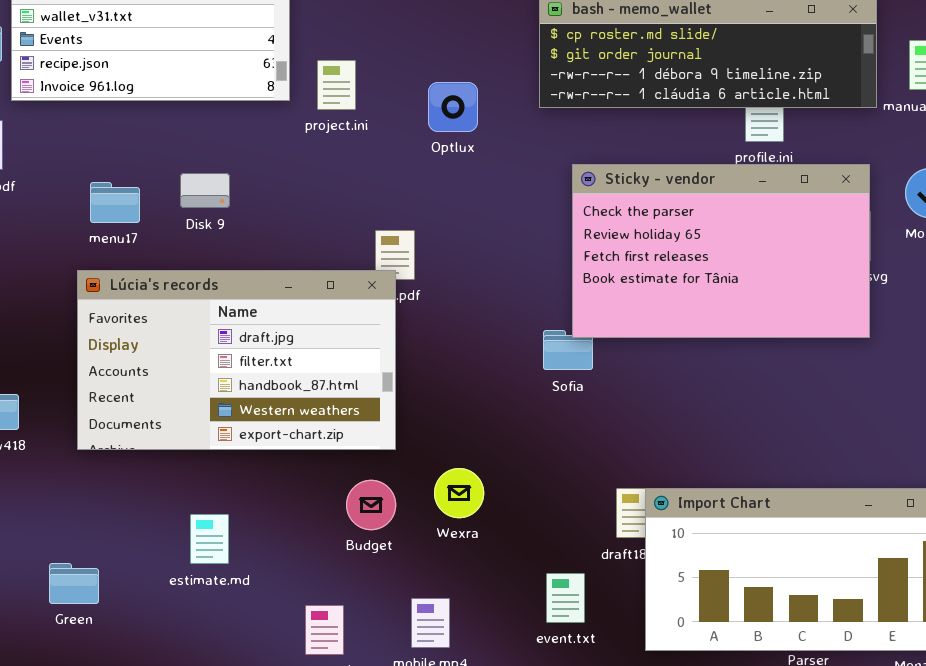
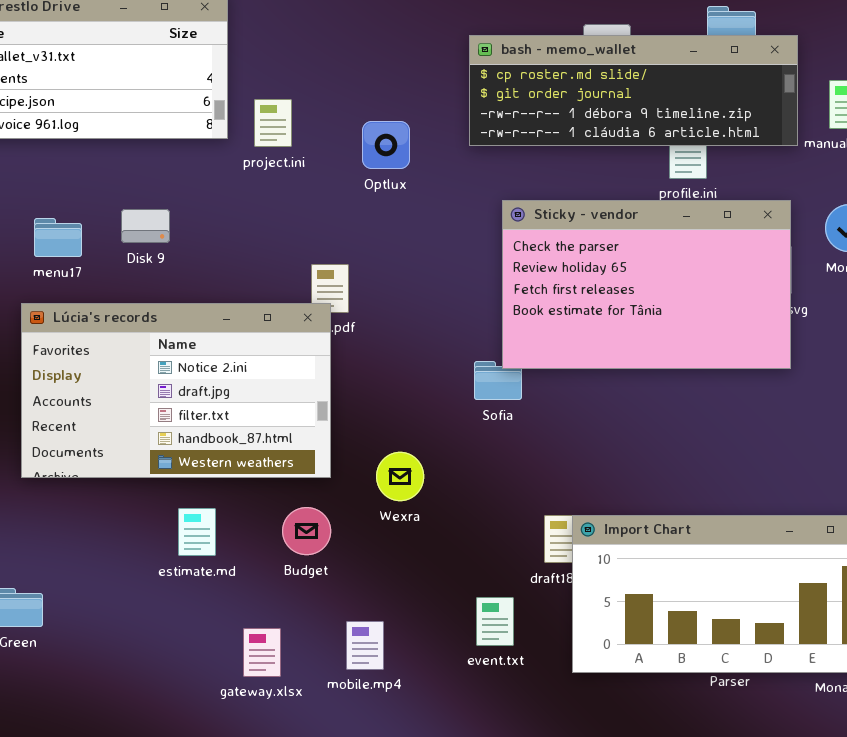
Lúcia's records: [77,270,396,450] -> [21,303,331,478], scrolled up 1 row
Wexra: [434,468,484,518] -> [376,452,424,501], moved
estimate.md: [190,514,229,564] -> [178,508,216,556], moved

